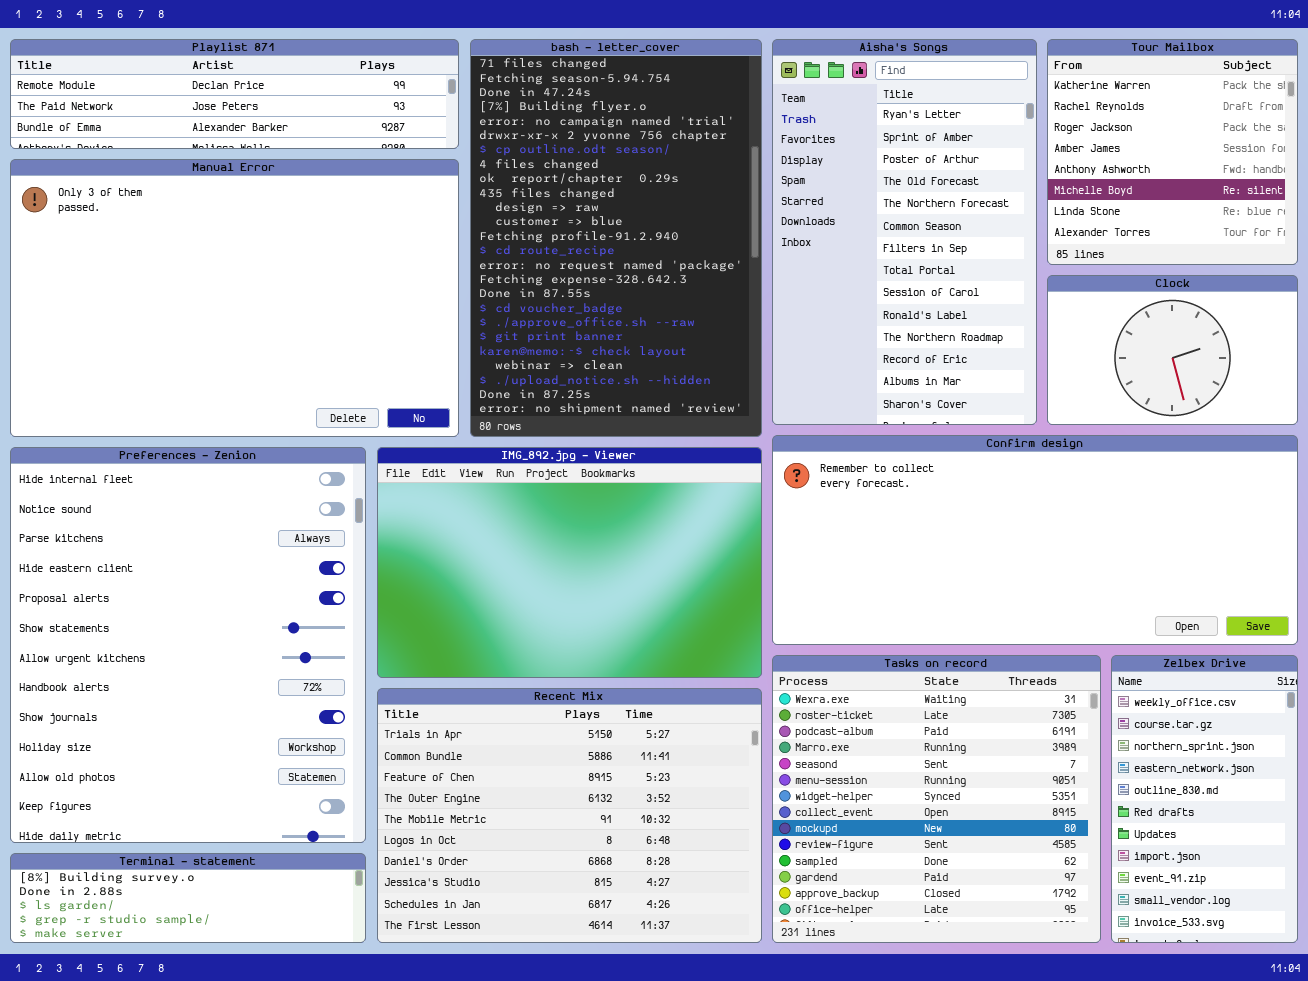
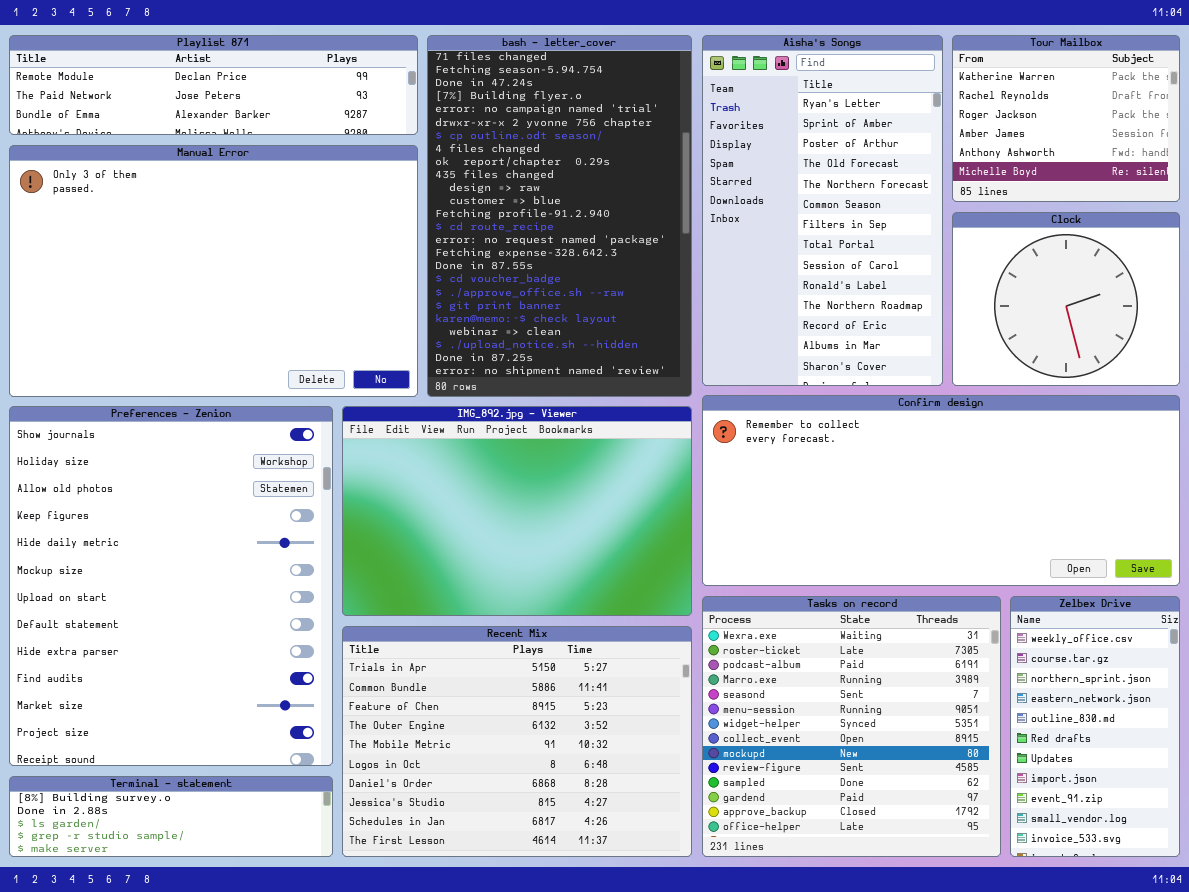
Tour Mailbox: [1047,39,1298,265] -> [952,35,1180,202], resized
Clock: [1047,275,1298,425] -> [952,212,1180,386], resized
Preferences - Zenion: [10,447,366,843] -> [9,406,333,766], scrolled down 8 rows

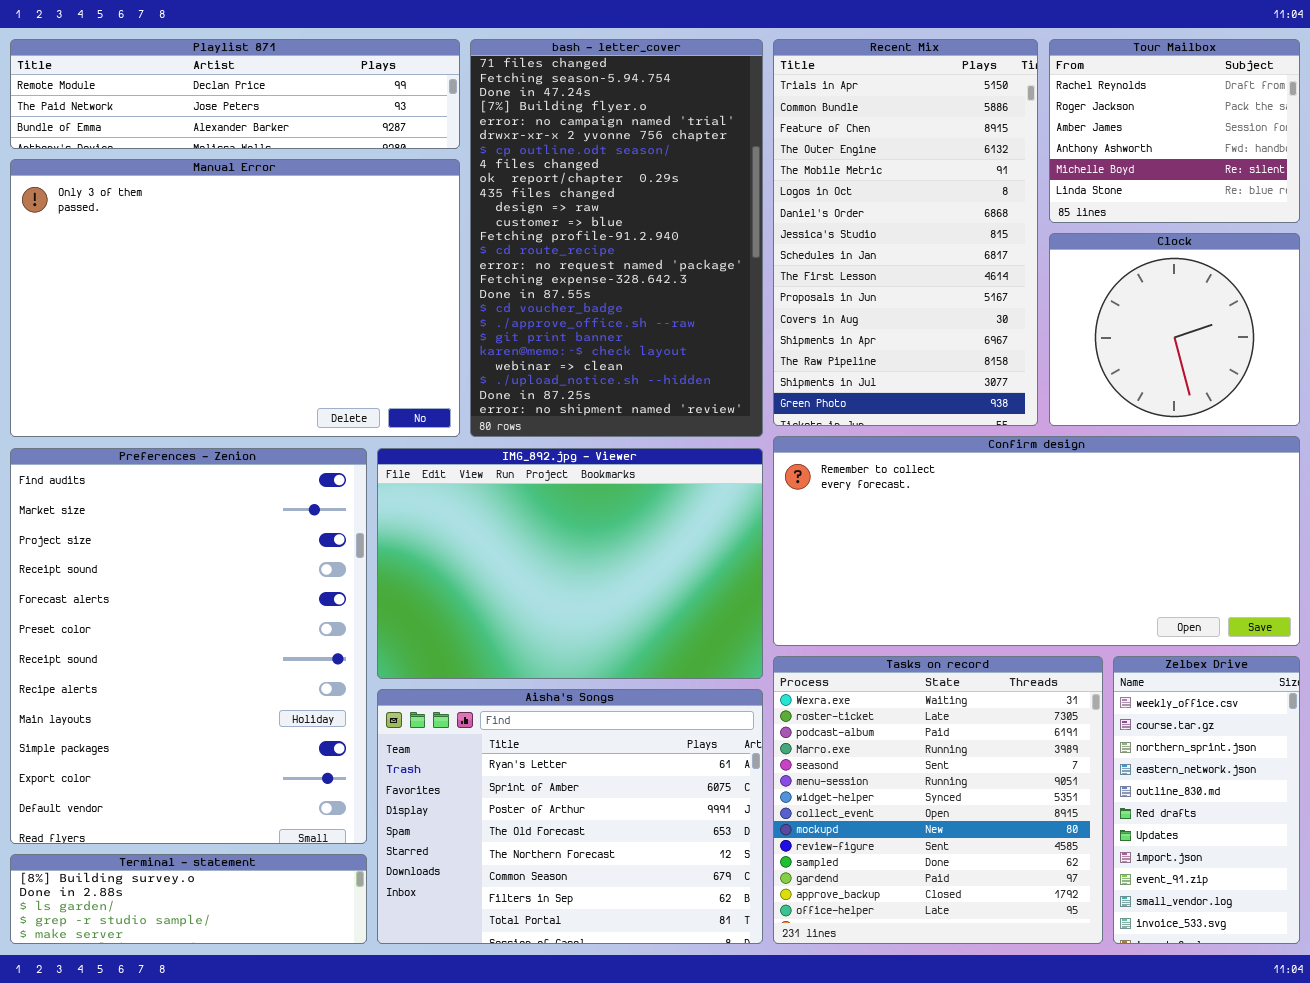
Aisha's Songs: [702,35,943,386] -> [377,689,763,944], moved, resized
Tour Mailbox: [952,35,1180,202] -> [1049,39,1300,223], scrolled down 1 row
Preferences - Zenion: [9,406,333,766] -> [10,448,367,844], scrolled down 9 rows
Recent Mix: [342,626,692,857] -> [773,39,1038,426], moved, resized

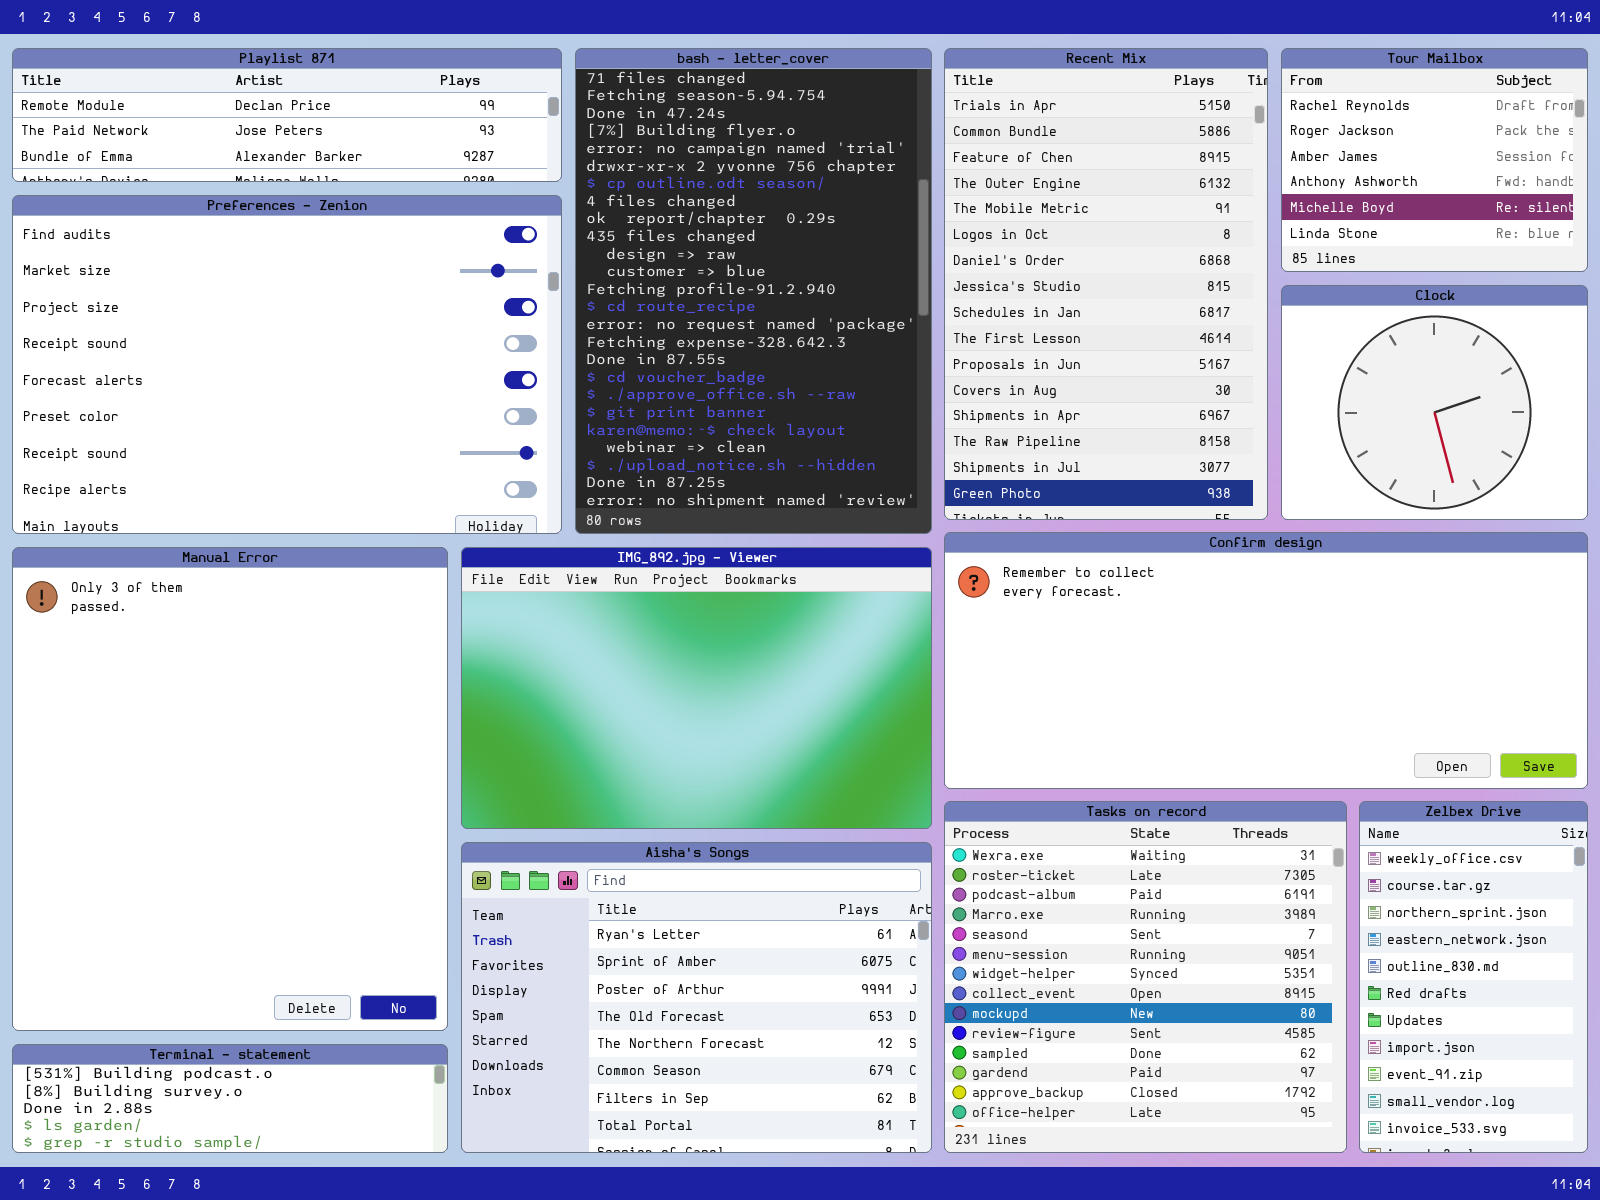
Manual Error: [10,159,460,437] -> [12,547,448,1031], moved, resized
Preferences - Zenion: [10,448,367,844] -> [12,195,562,534], moved, resized
Terminal - statement: [10,854,367,944] -> [12,1044,448,1153], scrolled up 1 row

